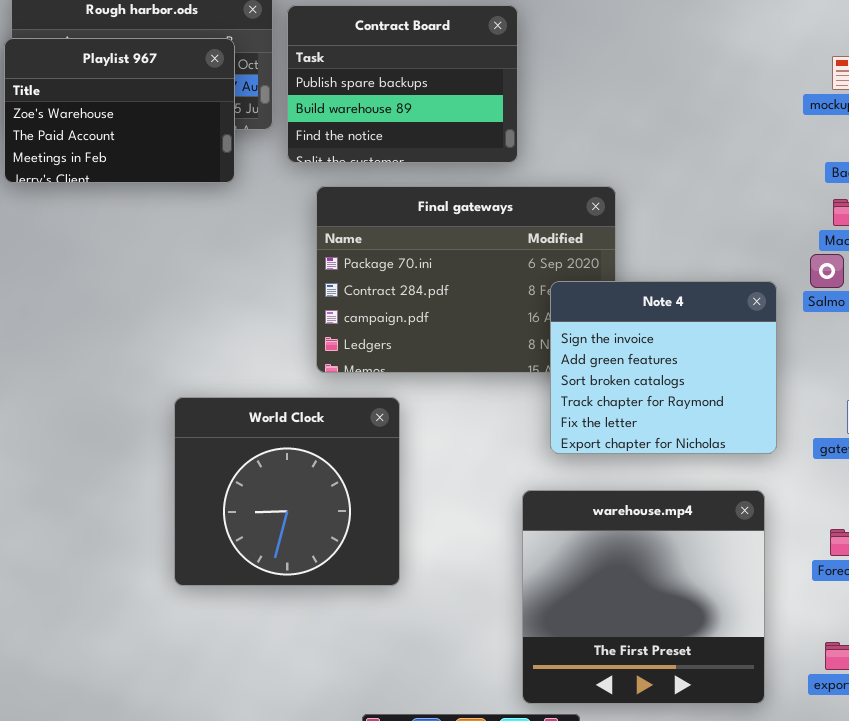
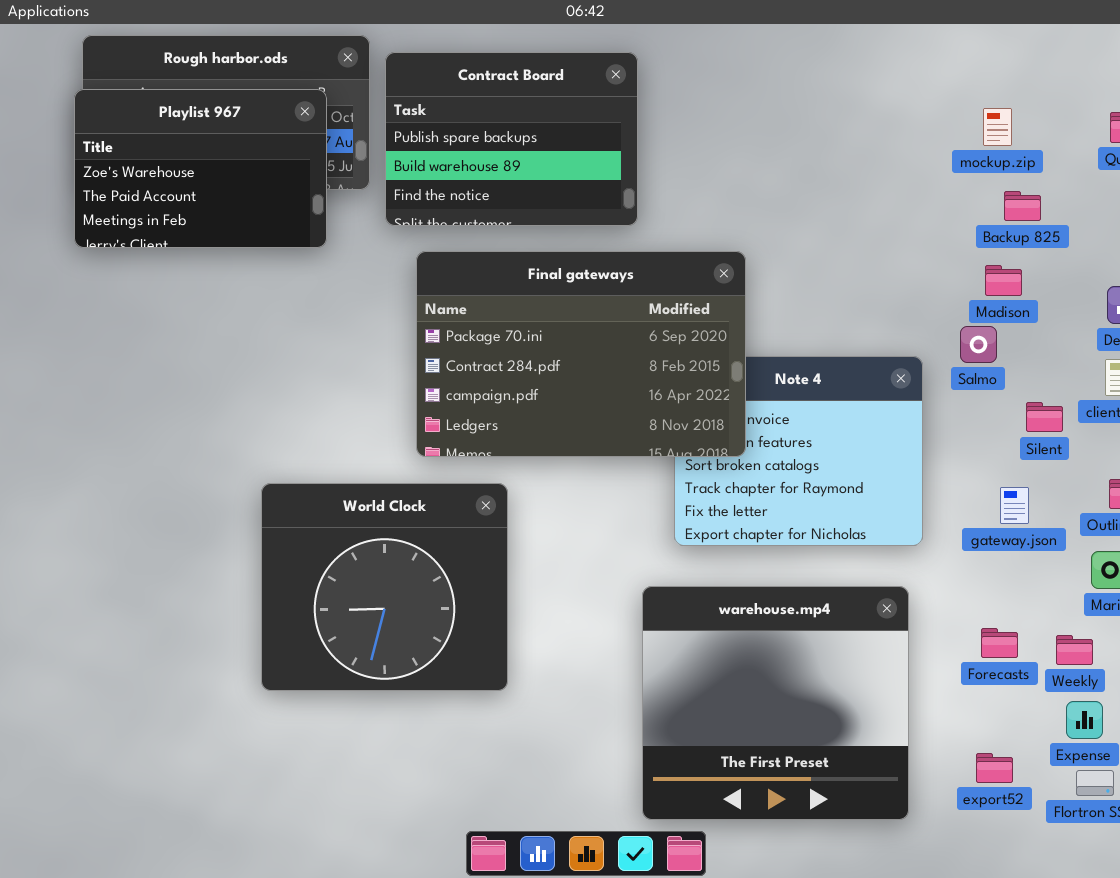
Final gateways: [316,186,616,373] -> [416,251,746,457], raised

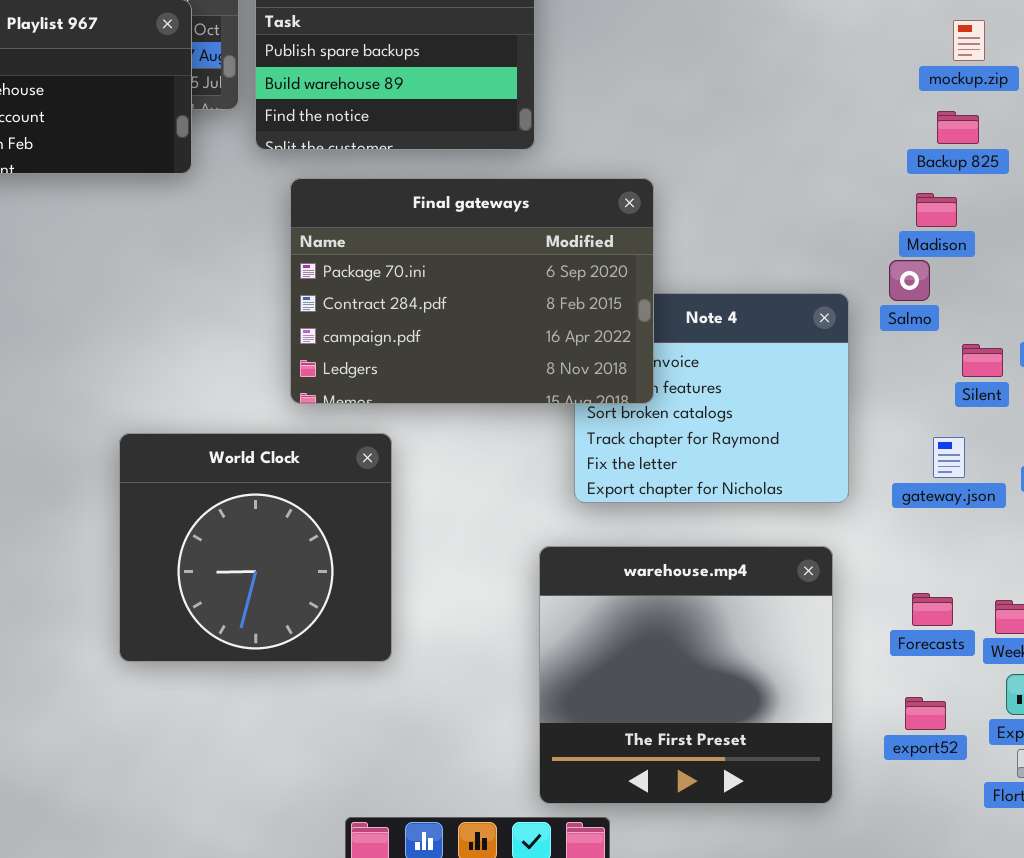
mockup.zip: [983,108,1012,146] -> [953,20,985,61], moved
export52: [976,753,1013,783] -> [905,697,946,730], moved

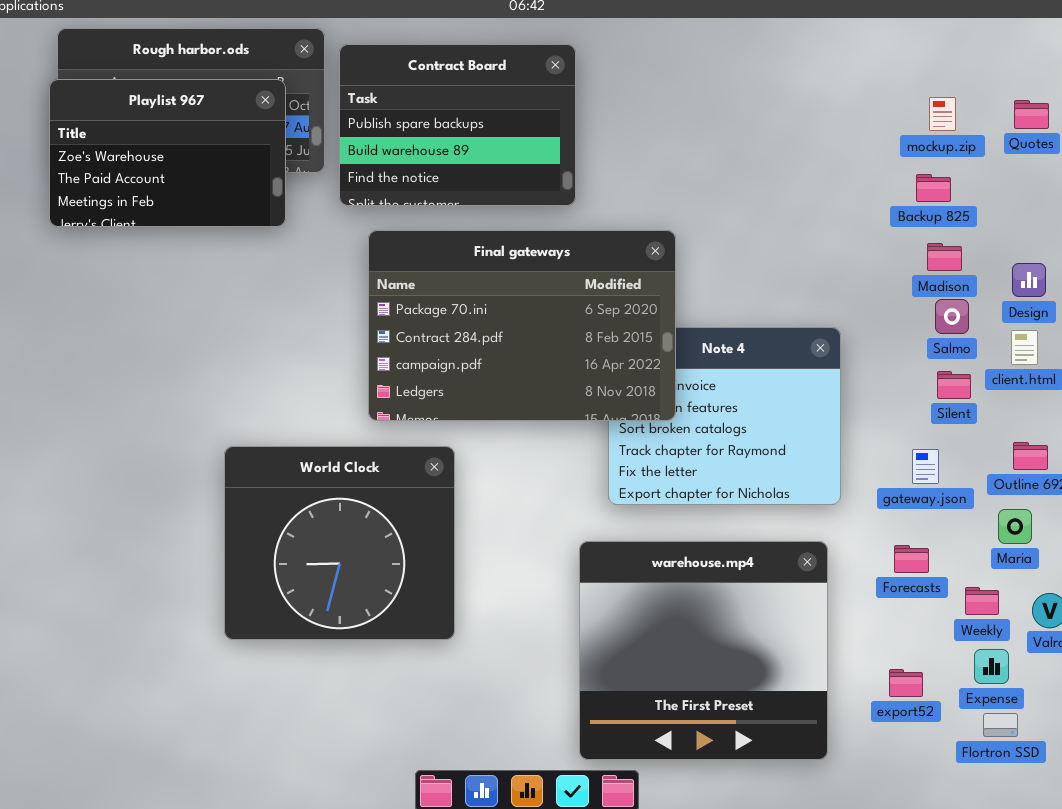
Madison: [916,193,957,227] -> [927,243,962,271], moved
Salmo: [889,260,930,301] -> [935,299,969,334], moved
Forecasts: [912,593,953,626] -> [894,545,929,573], moved

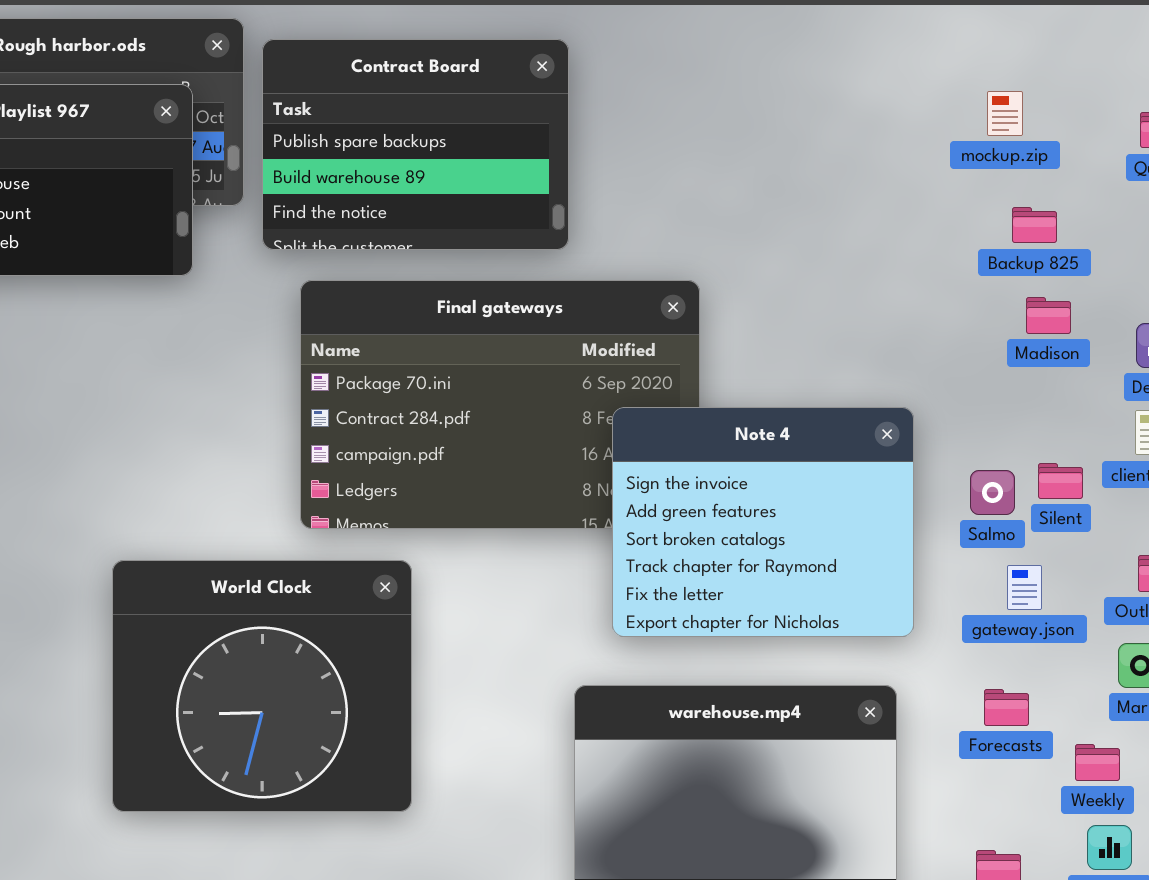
mockup.zip: [929,97,956,131] -> [987,91,1023,136], moved
Salmo: [935,299,969,334] -> [970,470,1015,515], moved
Note 4: [608,327,841,505] -> [612,407,914,637], raised

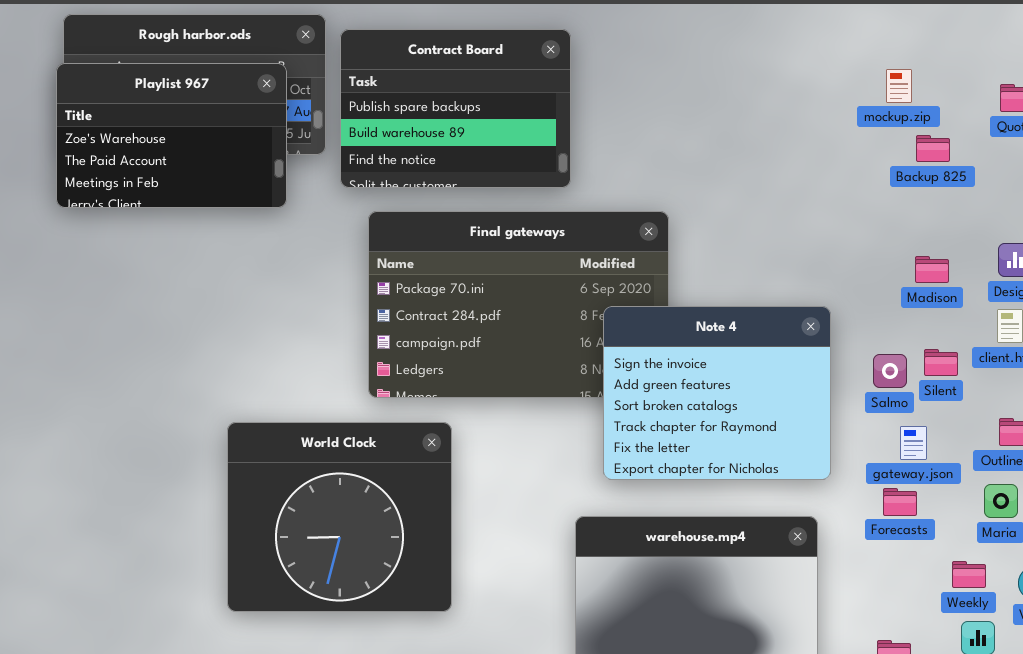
Backup 825: [1012,207,1057,243] -> [916,135,950,162], moved
Madison: [1026,297,1071,334] -> [915,256,949,283], moved
Forecasts: [984,689,1029,726] -> [883,488,917,516], moved

